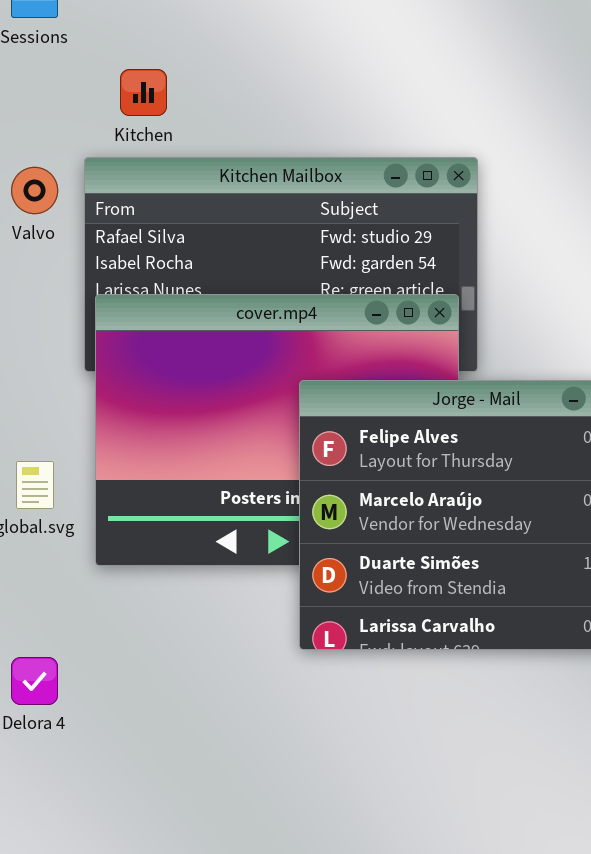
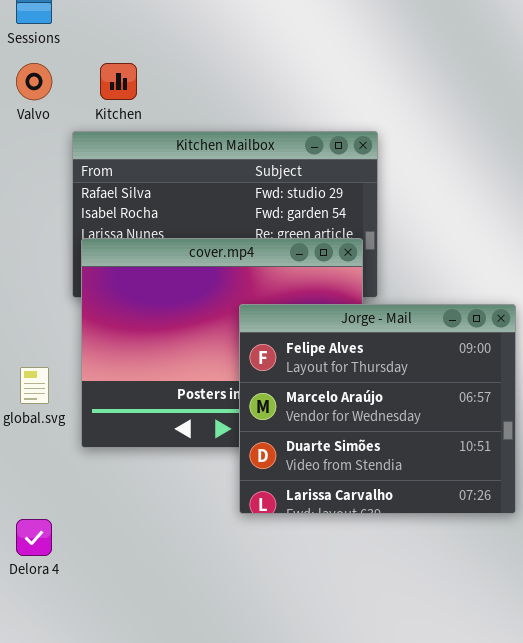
Valvo: [11,167,58,214] -> [16,63,52,100], moved

